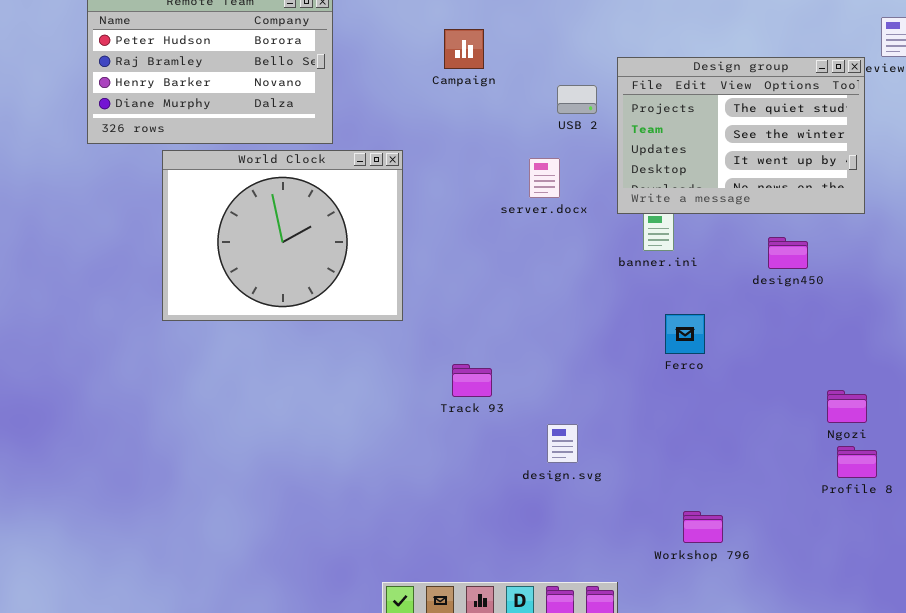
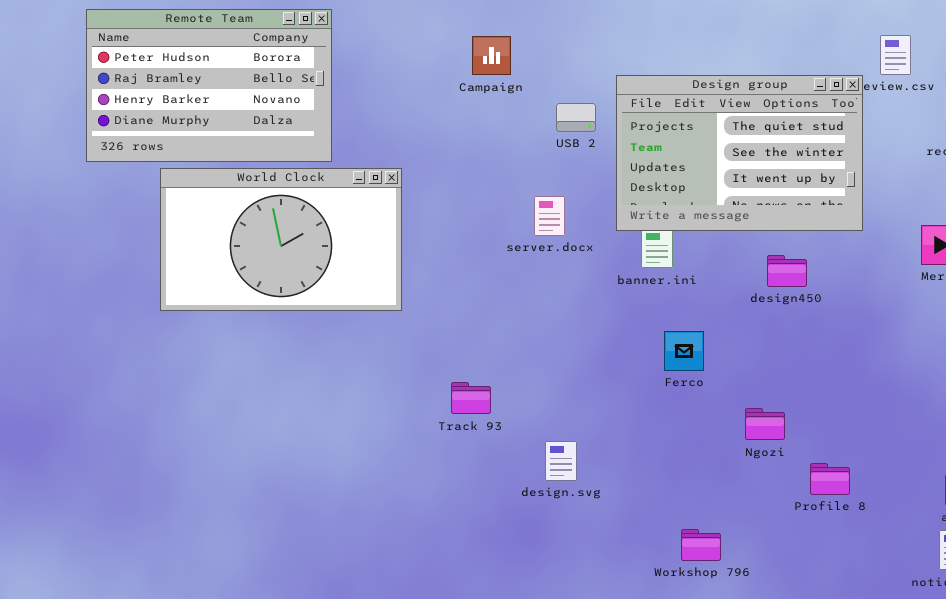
Campaign: [444,29,484,69] -> [472,36,511,75], moved
World Clock: [162,150,403,321] -> [160,168,402,311], resized
server.docx: [529,158,560,198] -> [534,196,565,236], moved
Ngozi: [827,390,867,423] -> [745,408,785,440], moved
Profile 8: [837,446,877,478] -> [810,463,850,495], moved

